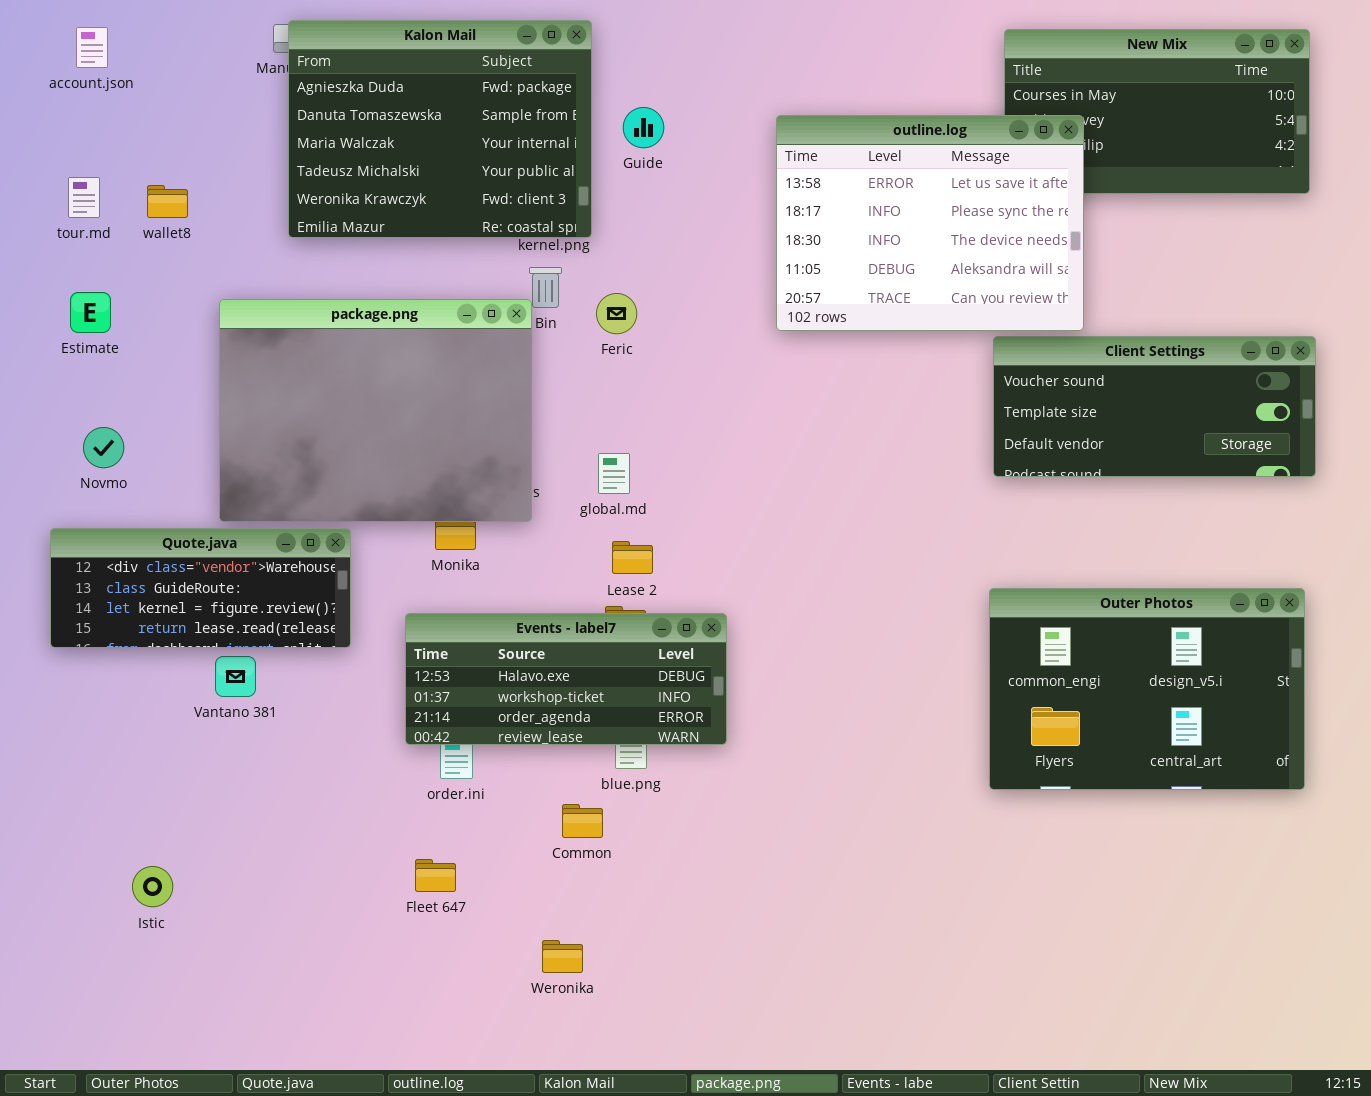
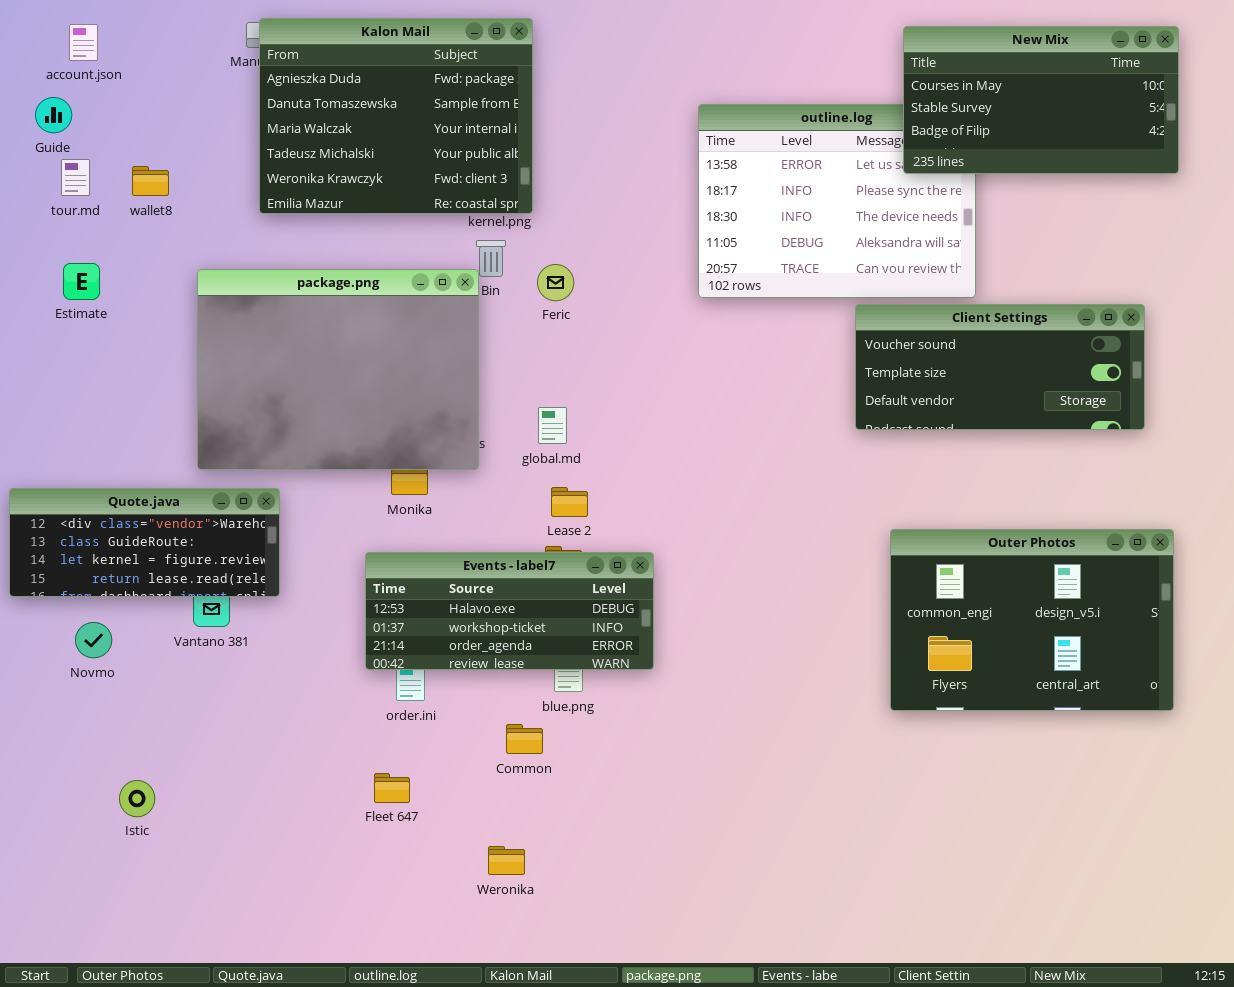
New Mix: [1004,29,1310,194] -> [903,26,1179,174], raised
Guide: [623,107,664,148] -> [35,97,72,133], moved
Client Settings: [993,336,1316,477] -> [855,304,1145,430], moved
Novmo: [83,427,124,468] -> [75,622,112,658], moved
Quote.java: [50,528,351,648] -> [9,488,280,597], moved

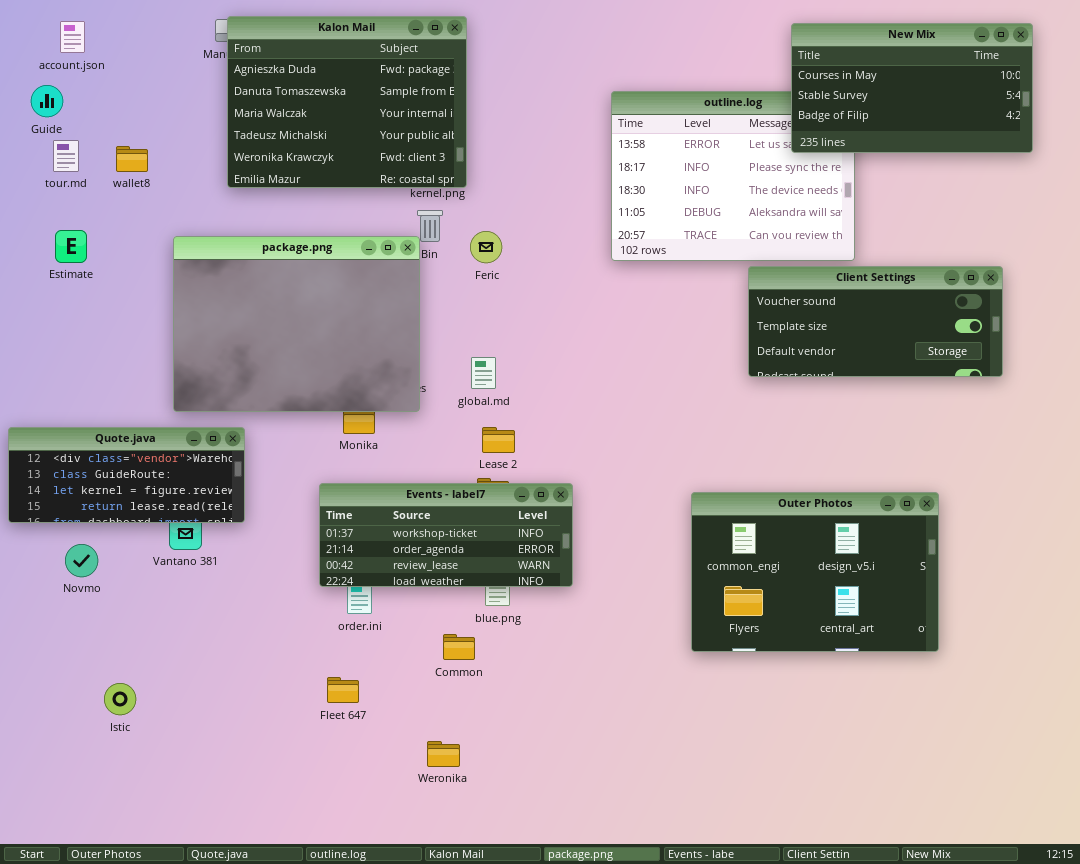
Outer Photos: [890,529,1174,711] -> [691,492,939,652], moved
Events - label7: [365,552,654,670] -> [319,483,573,587], scrolled down 1 row

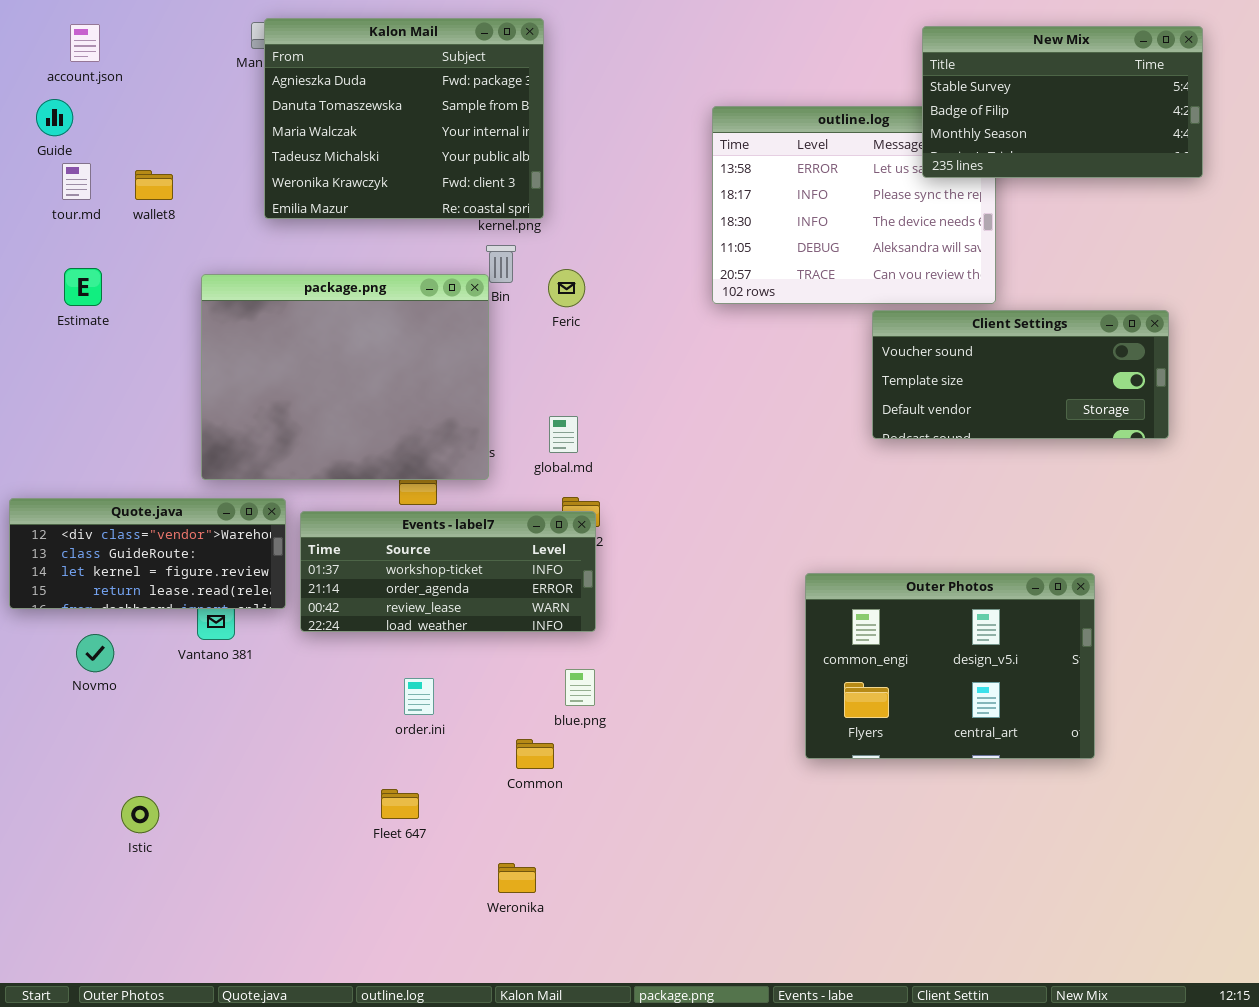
New Mix: [791,23,1033,153] -> [922,26,1203,178], scrolled down 1 row
Events - label7: [319,483,573,587] -> [300,511,596,632], moved

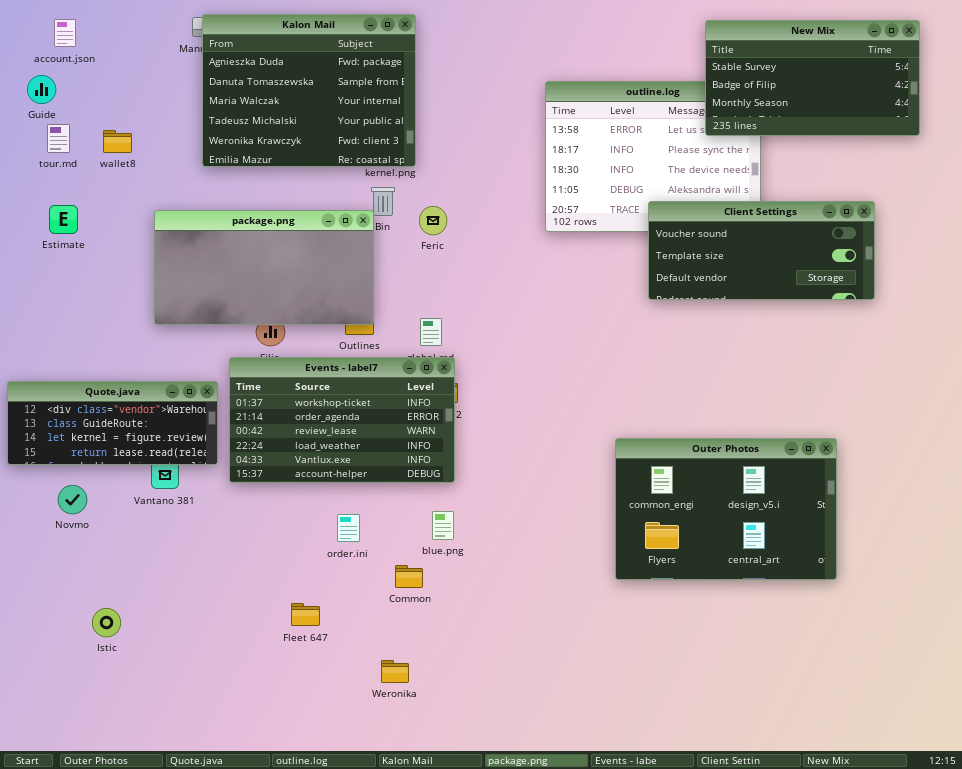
package.png: [201,274,489,480] -> [154,210,374,325], resized
Client Settings: [872,310,1169,439] -> [648,201,875,300], moved
Events - label7: [300,511,596,632] -> [229,357,455,483], resized
order.ini: [404,678,434,715] -> [337,514,360,542], moved

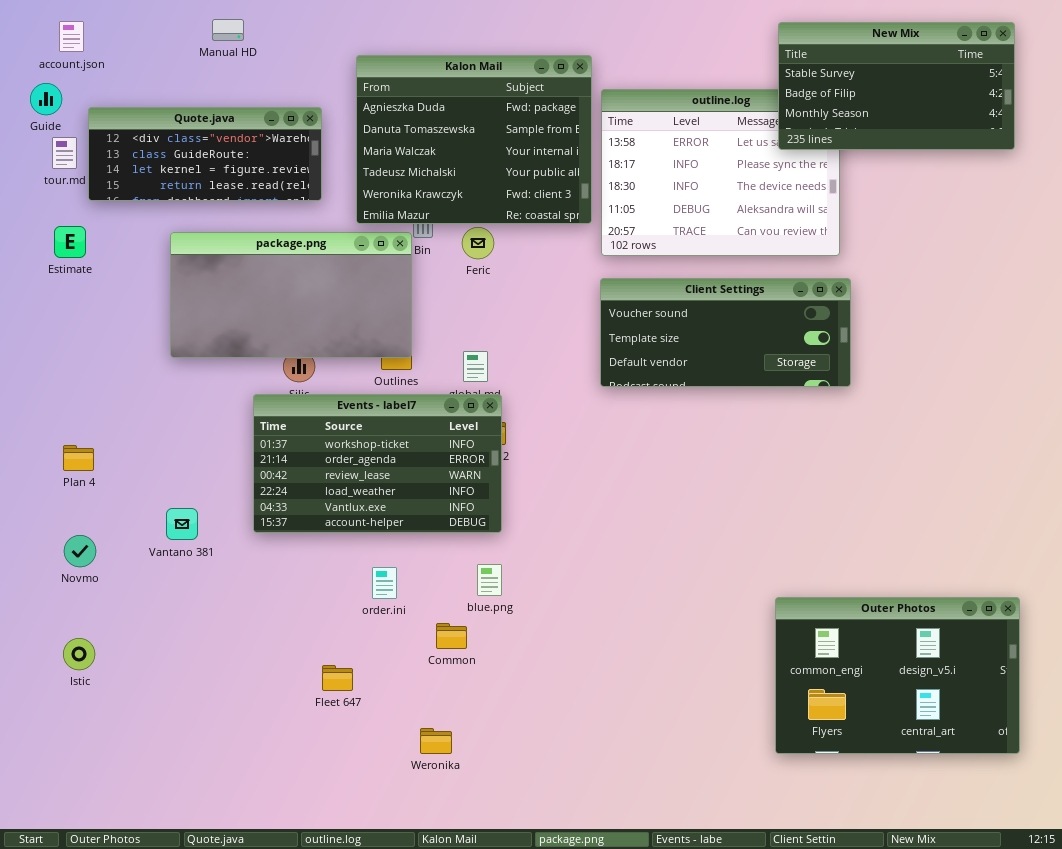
Kalon Mail: [202,14,416,167] -> [356,55,592,224], moved
Client Settings: [648,201,875,300] -> [600,278,851,387], moved
Quote.java: [7,381,218,465] -> [88,107,322,201], moved
Outer Photos: [615,438,837,580] -> [775,597,1020,754], moved
Istic: [92,608,121,637] -> [63,638,95,670], moved

